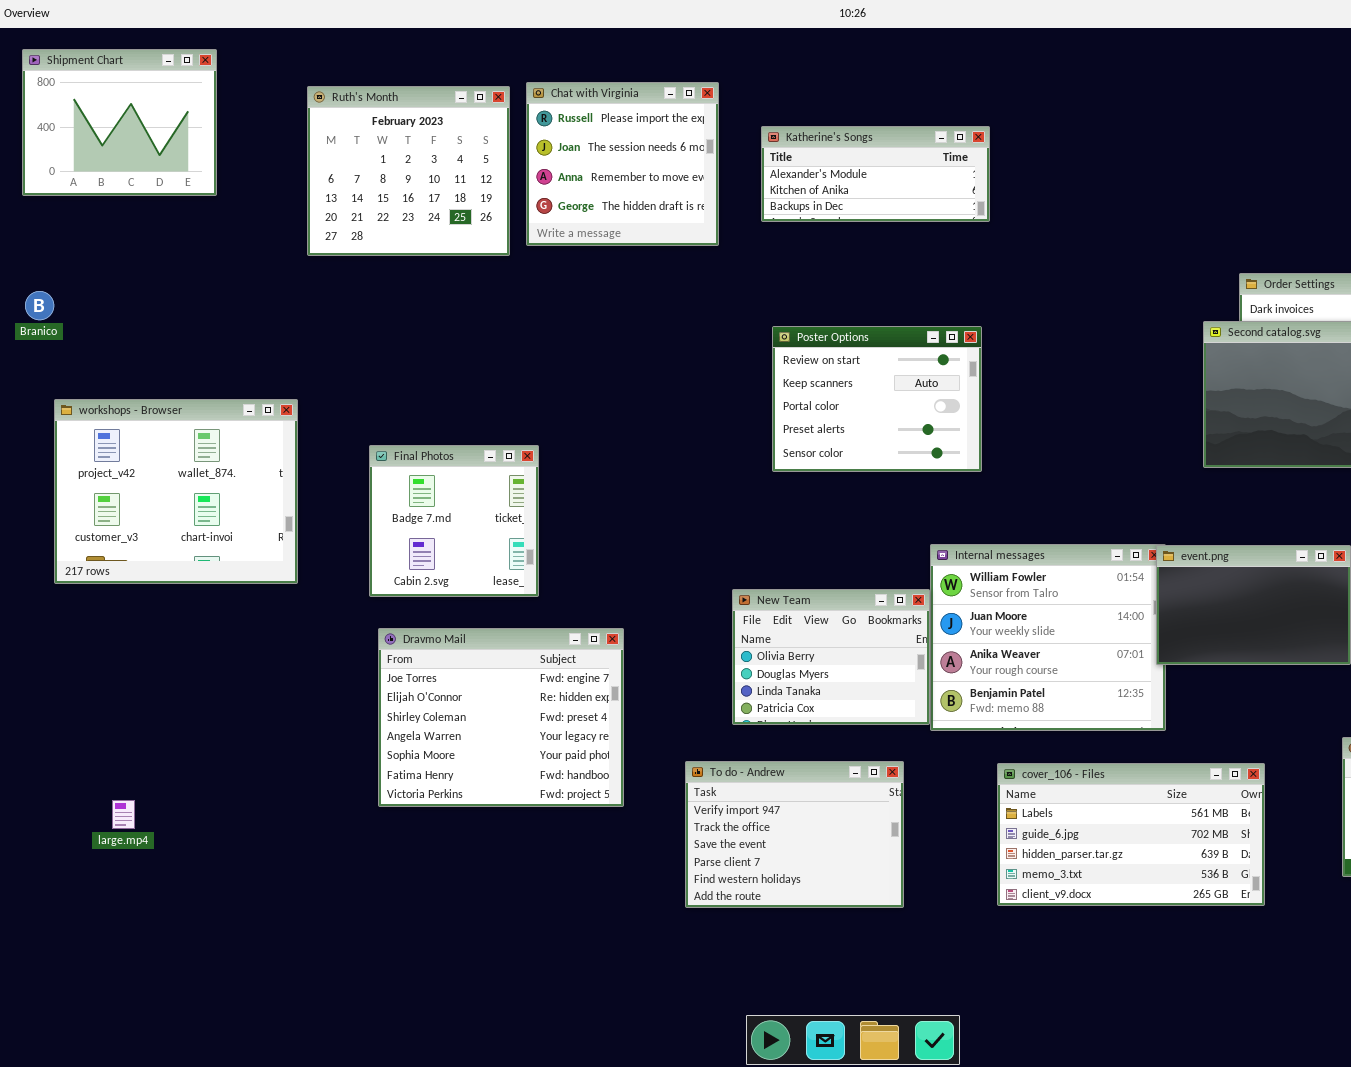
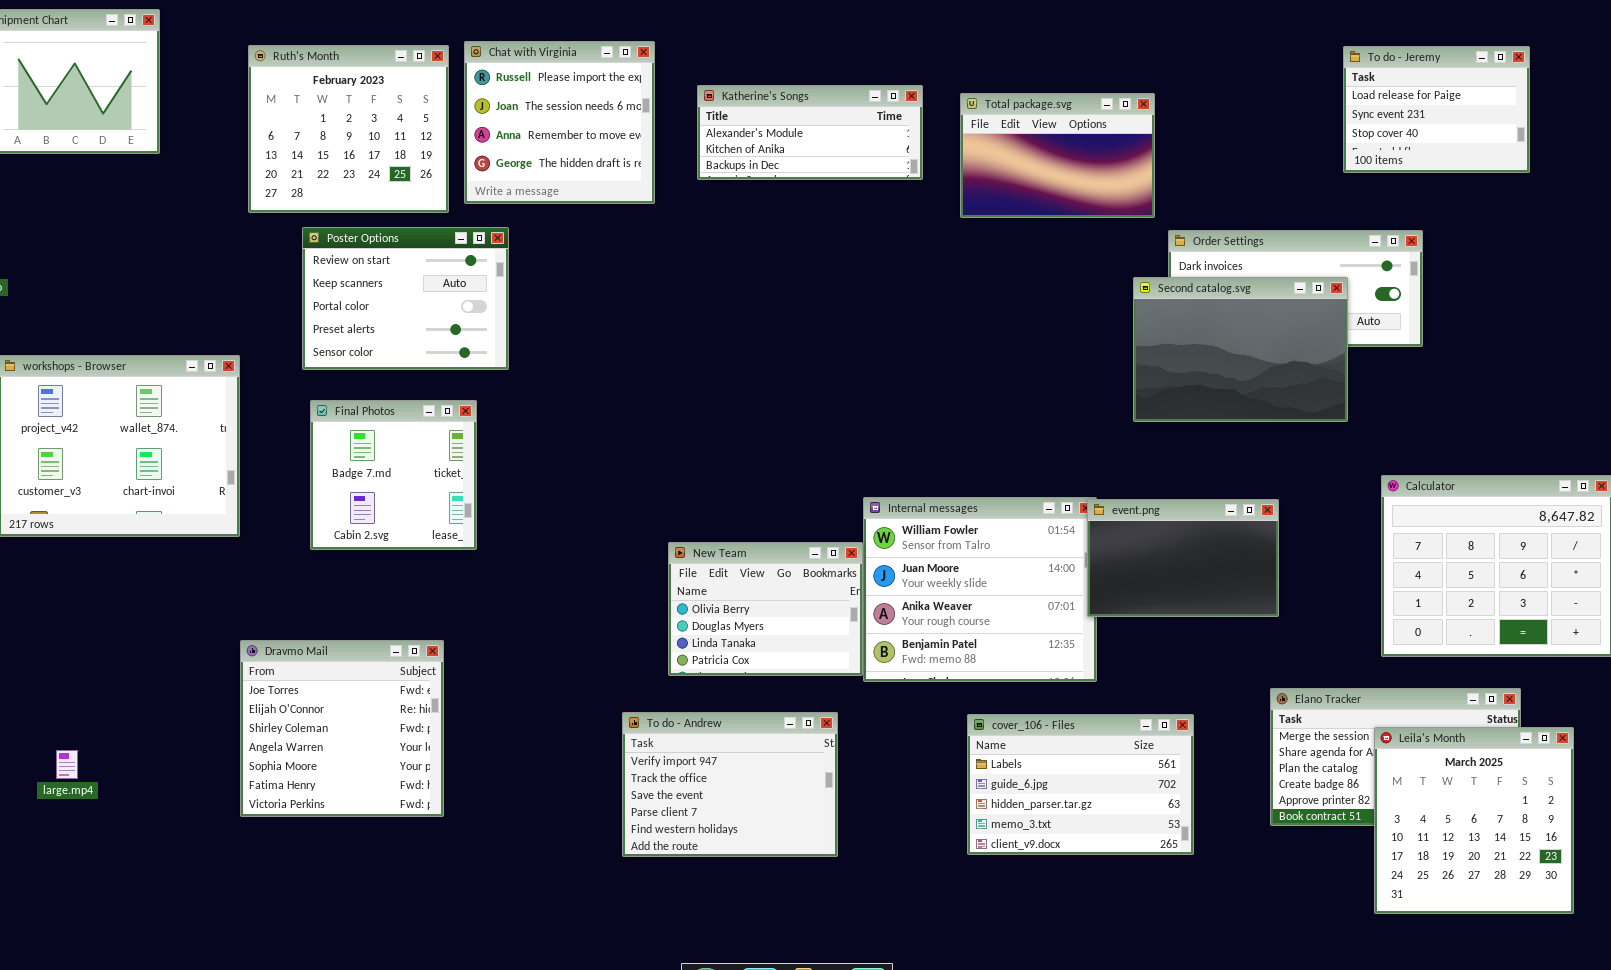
Total package.svg: none -> [960,93,1155,218], opened
Poster Options: [772,326,982,472] -> [302,227,509,370], moved
Dravmo Mail: [378,628,624,807] -> [240,640,444,817], moved, resized
cover_106 - Files: [997,763,1265,906] -> [967,714,1194,855], resized

